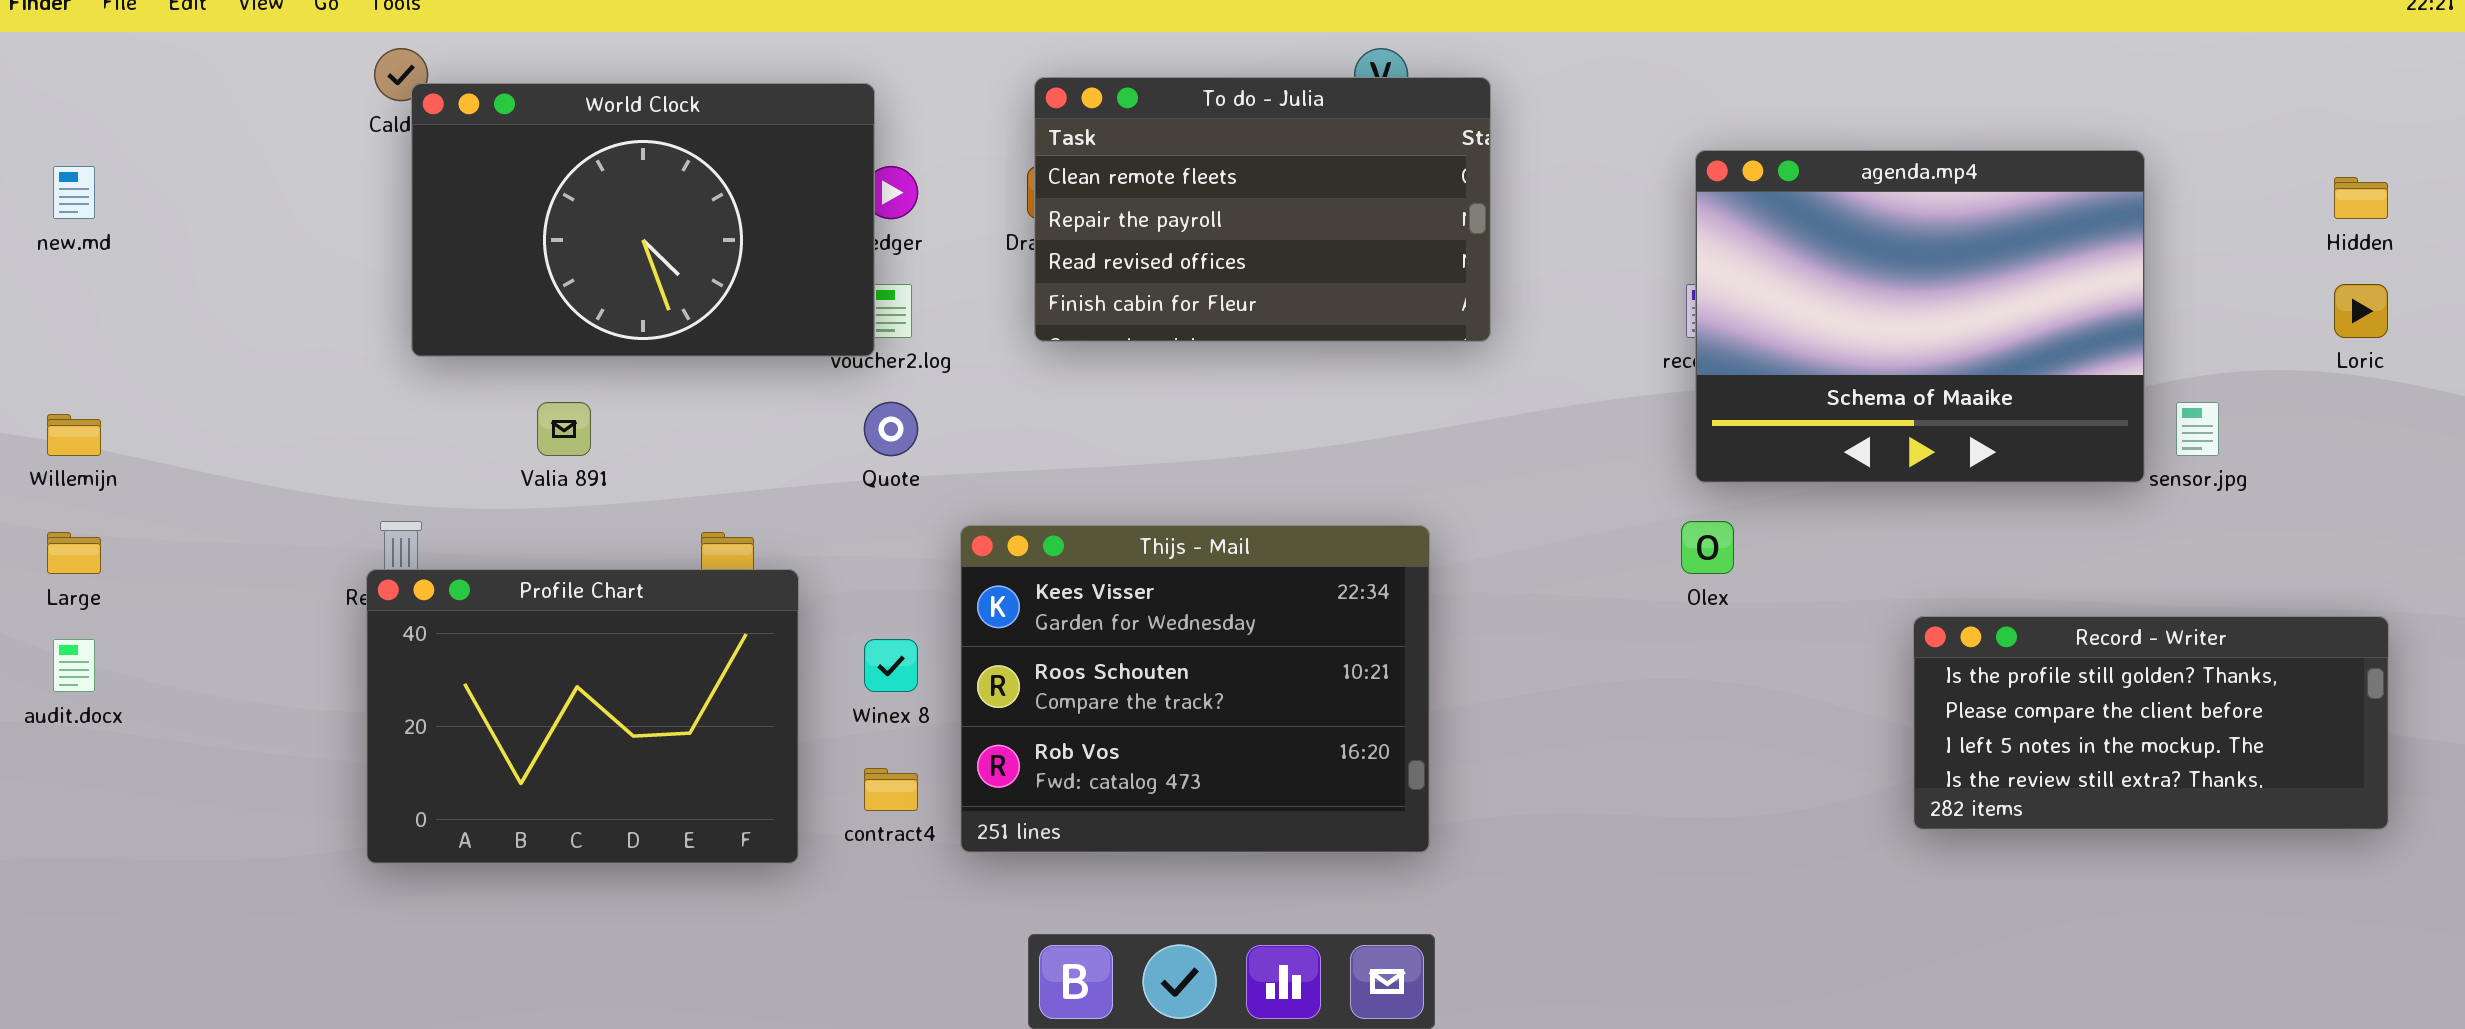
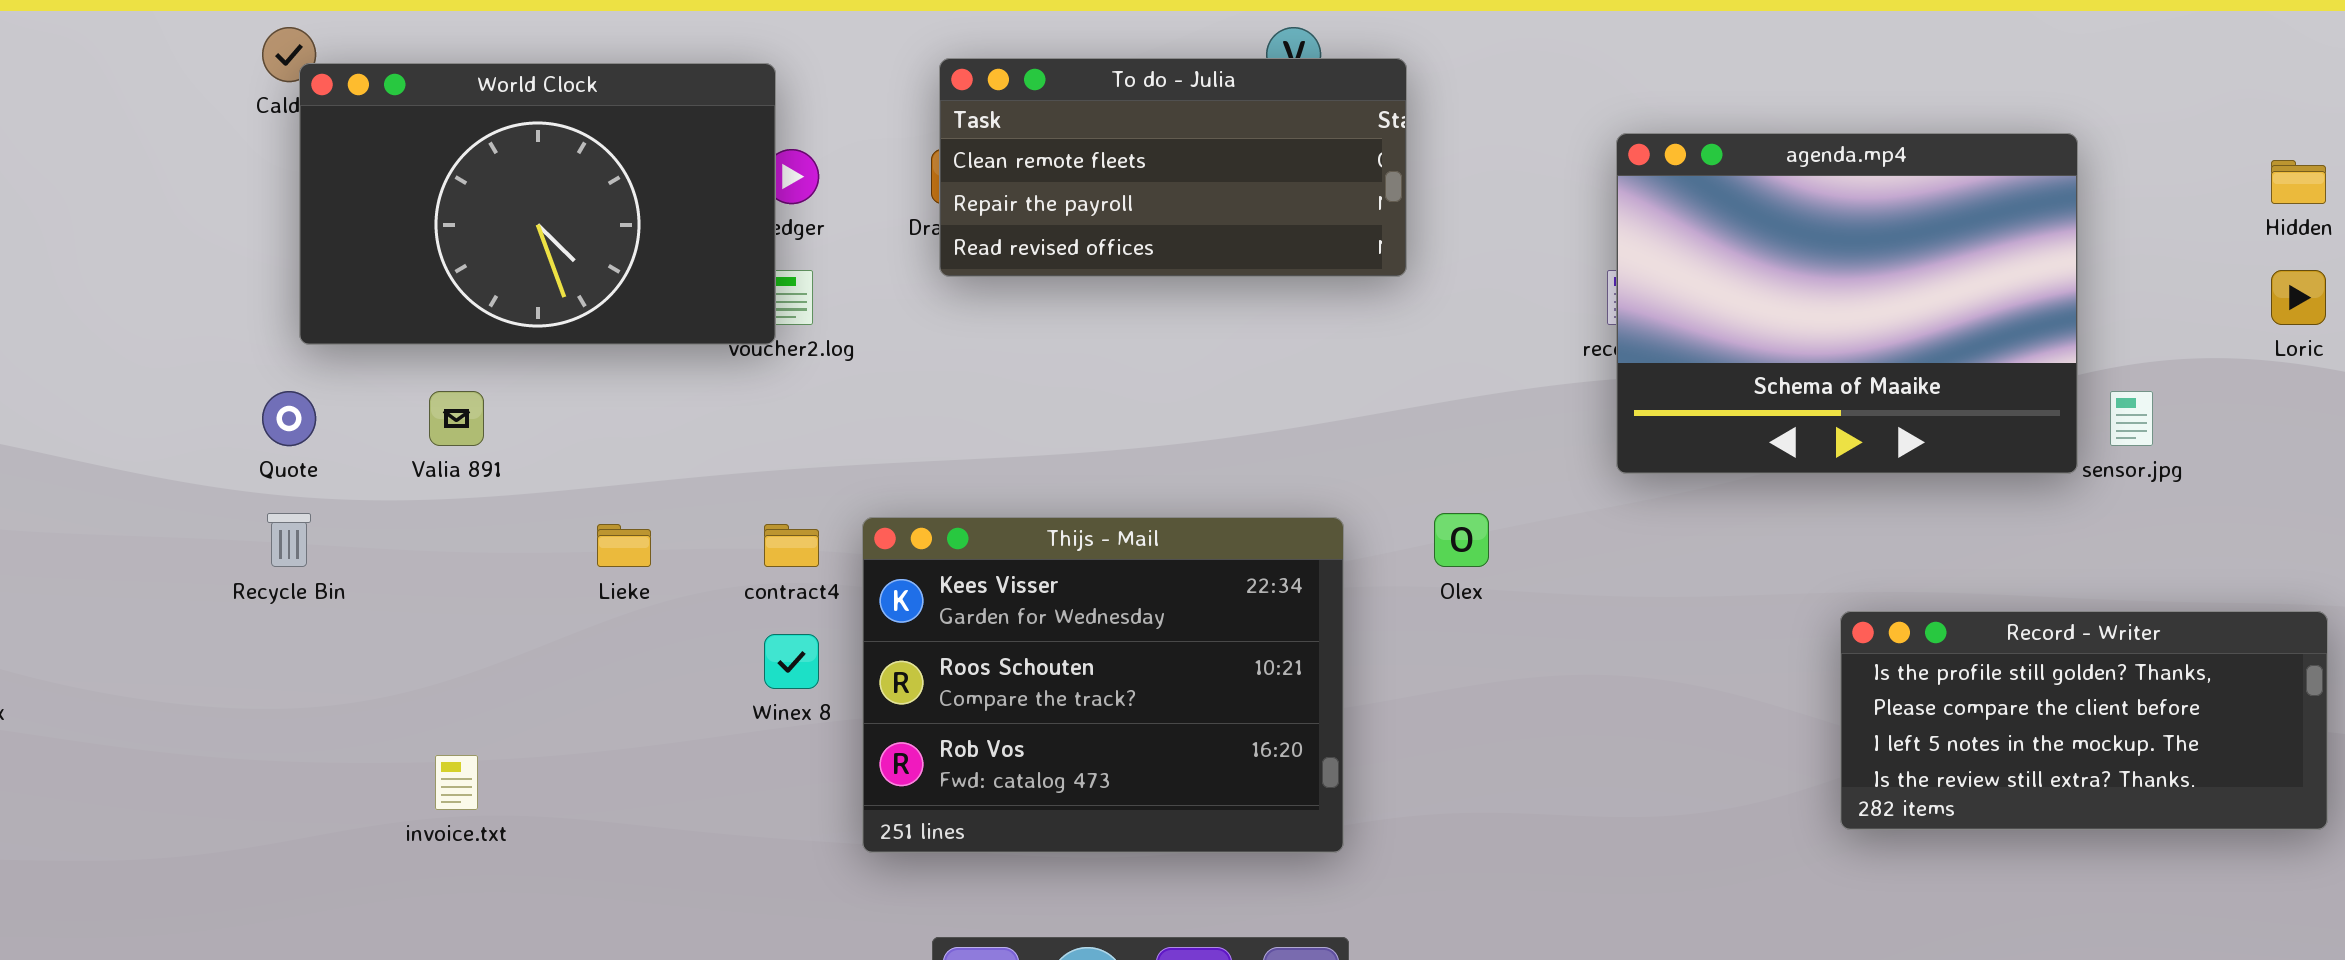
To do - Julia: [1034,77,1491,342] -> [939,58,1407,277], resized
Quote: [864,402,918,456] -> [262,391,316,446], moved
Olex: [1681,521,1734,574] -> [1434,513,1489,567], moved
Profile Chart: [366,569,799,864] -> none, closed
contract4: [864,768,918,811] -> [764,524,819,567], moved

